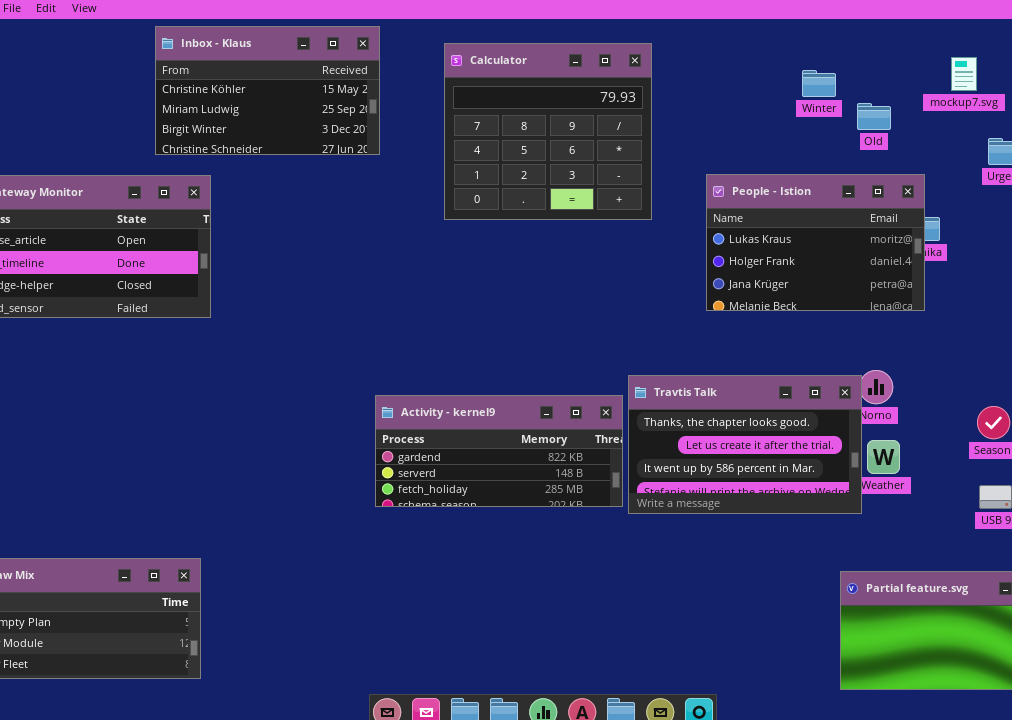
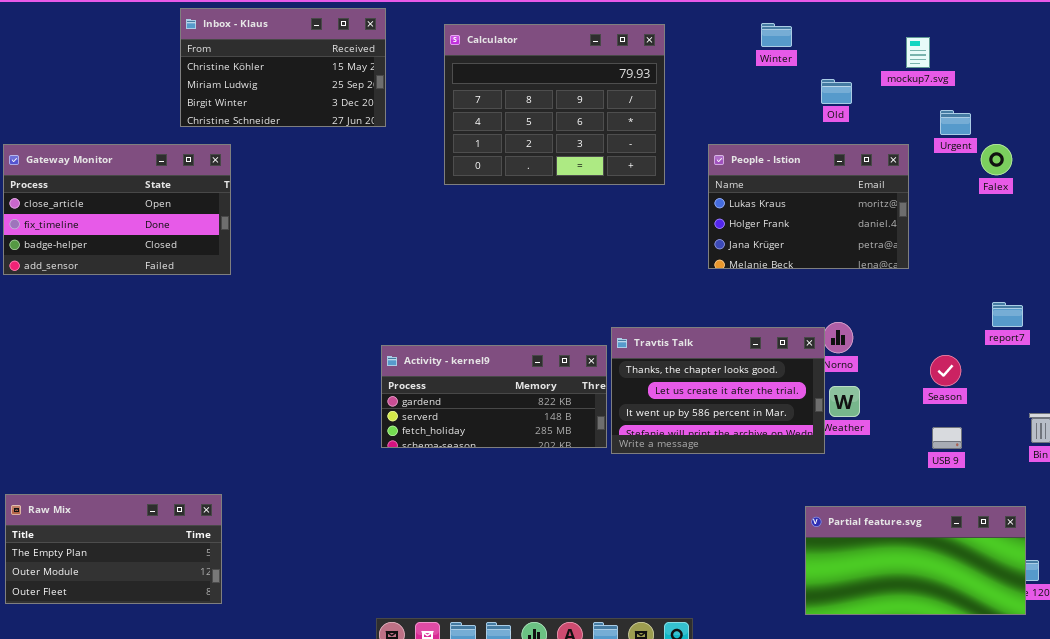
Calculator: [444,43,652,220] -> [444,24,665,185], resized
Winter: [802,70,836,97] -> [761,23,792,47], moved
People - Istion: [706,174,925,311] -> [708,144,909,269], moved

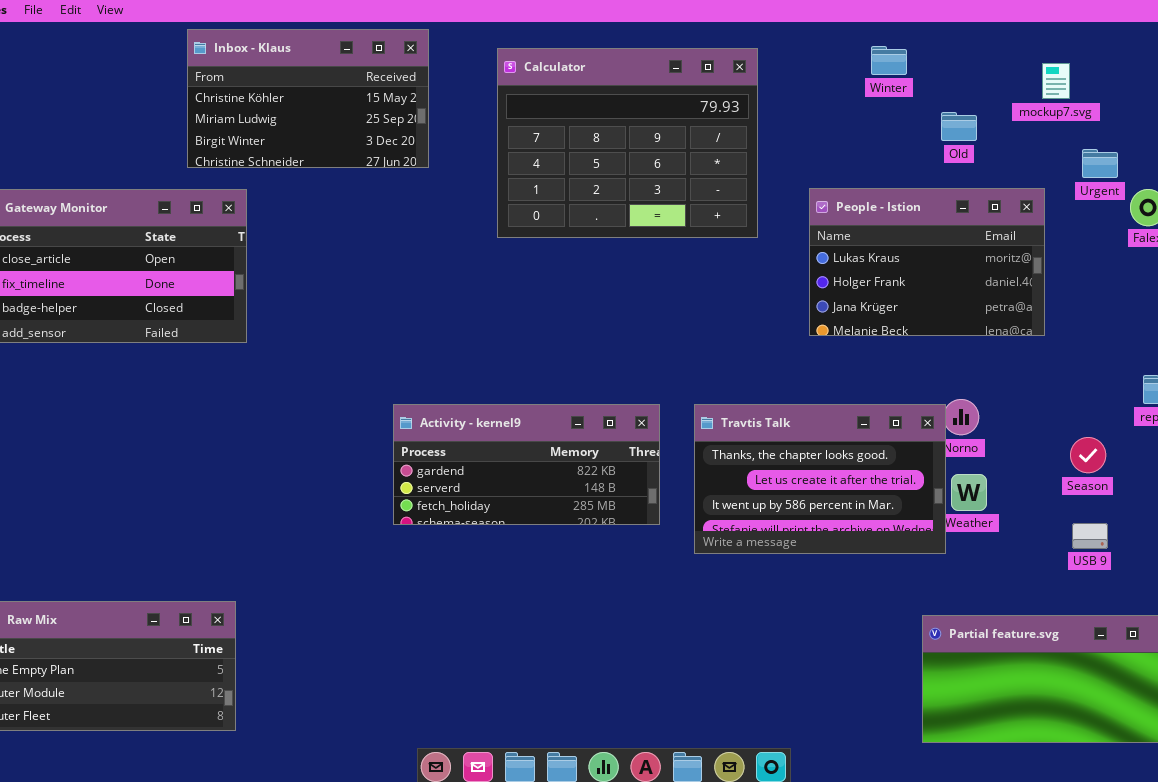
Activity - kernel9: [381,345,607,448] -> [393,404,660,525], moved

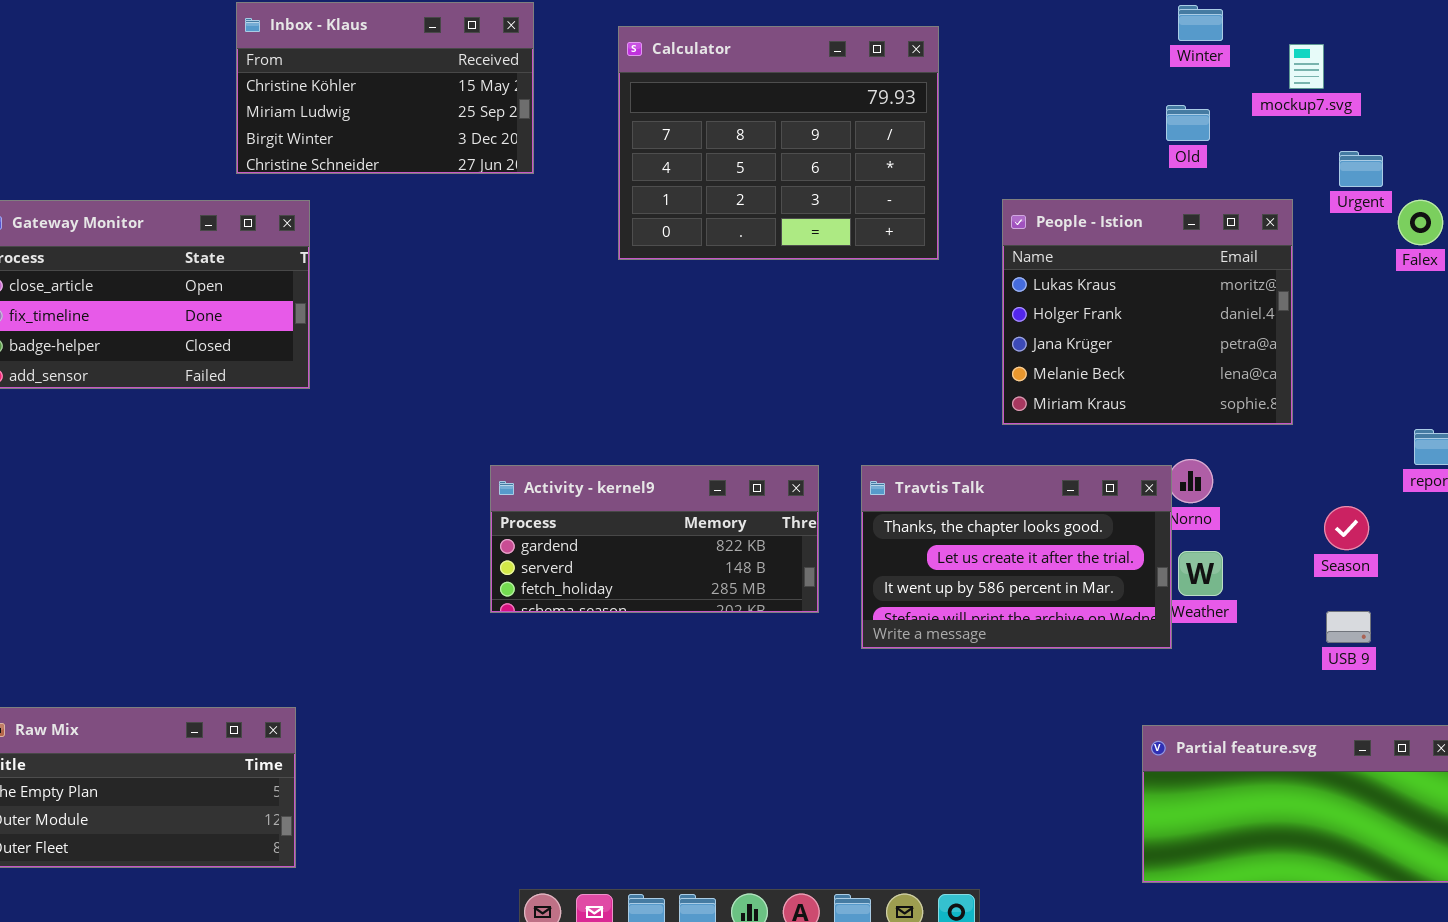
Winter: [871,46,907,75] -> [1178,5,1223,41], moved
People - Istion: [809,188,1045,336] -> [1002,199,1293,425], resized

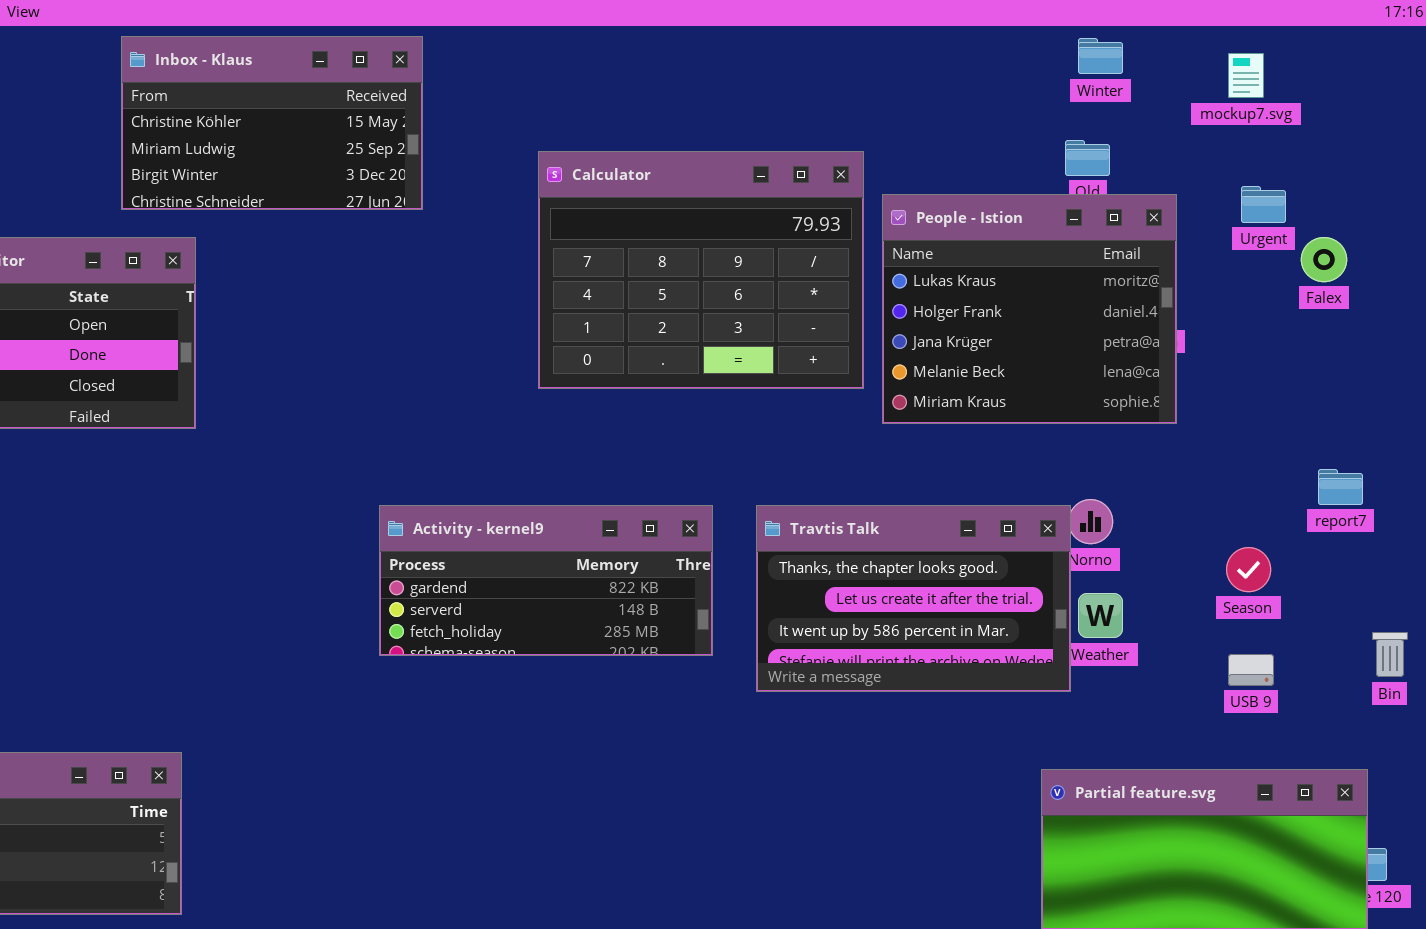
Calculator: [618,26,939,260] -> [538,151,864,389], moved
mockup7.svg: [1289,44,1324,89] -> [1228,53,1264,98], moved
People - Istion: [1002,199,1293,425] -> [882,194,1177,424], moved

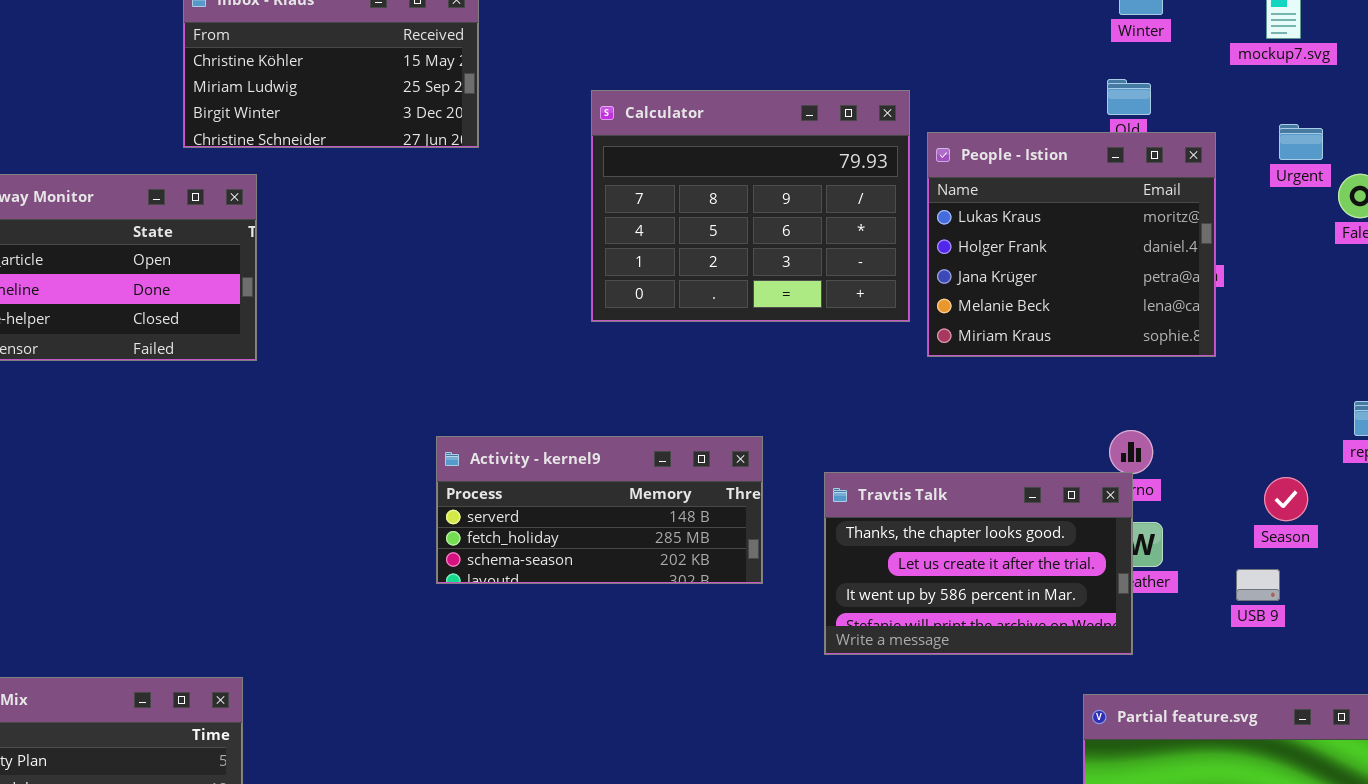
Activity - kernel9: [379,505,713,656] -> [436,436,763,584], scrolled down 1 row
Travtis Talk: [756,505,1071,692] -> [824,472,1133,655], moved
USB 9: [1228,654,1274,686] -> [1236,569,1280,601], moved

